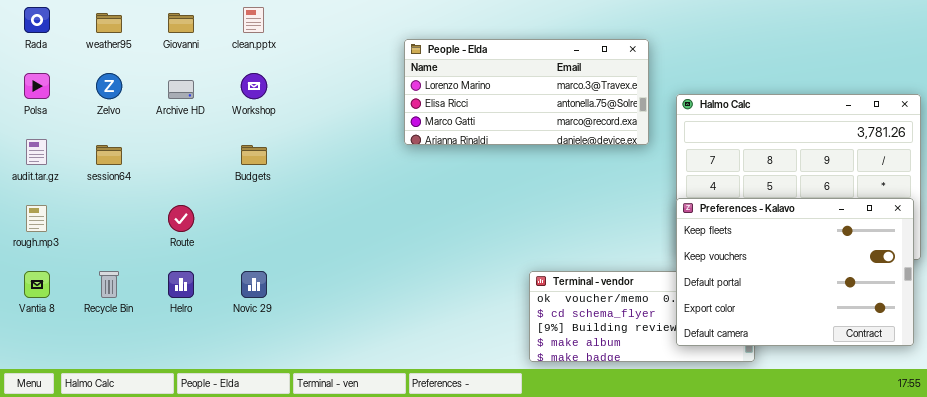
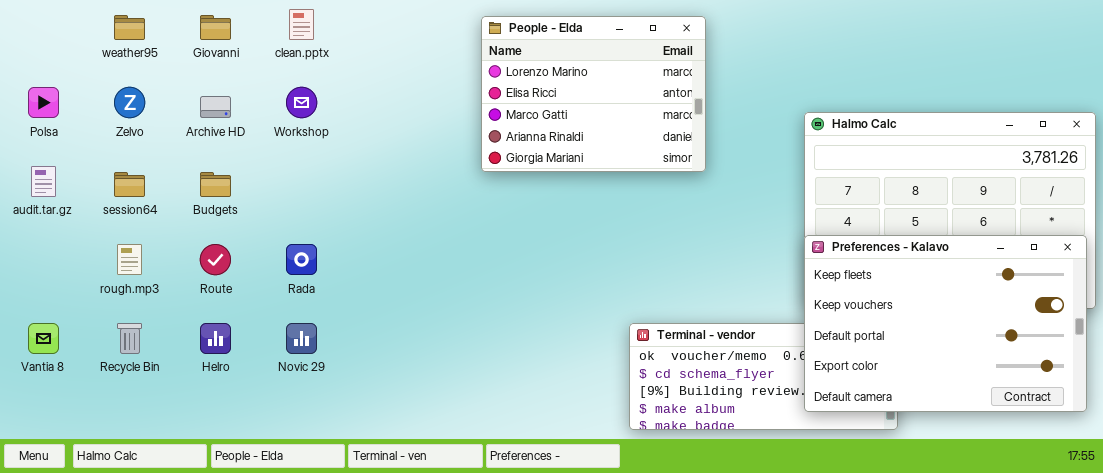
Rada: [24,7,50,33] -> [286,244,317,275], moved
People - Elda: [404,39,649,145] -> [481,16,706,172], resized
Budgets: [241,145,267,165] -> [200,172,231,197], moved
rough.mp3: [26,205,47,232] -> [117,244,142,275], moved

